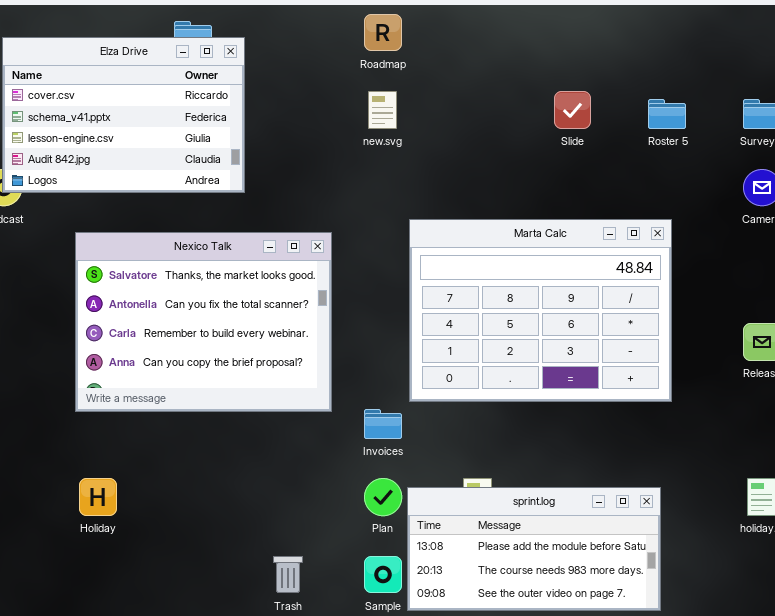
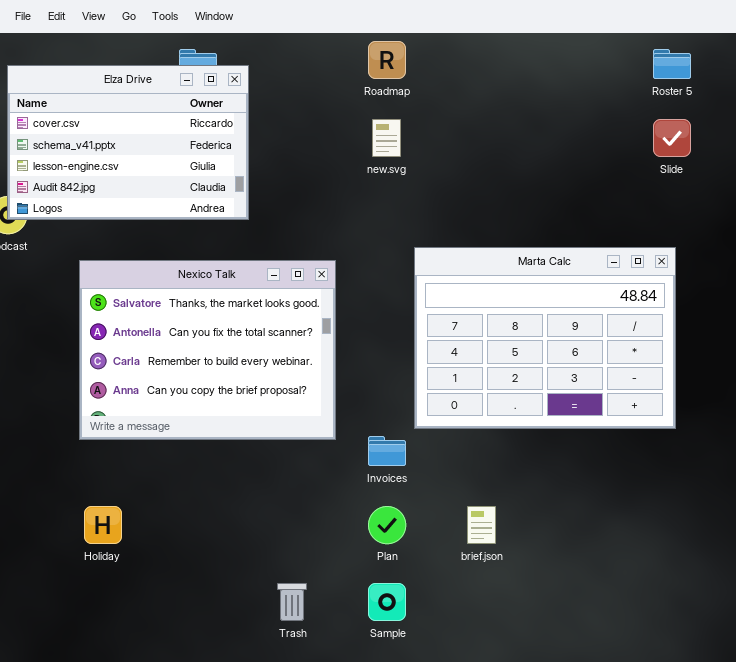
Slide: [554,91,591,129] -> [653,119,691,157], moved
Roster 5: [648,99,686,129] -> [653,49,691,79], moved
sprint.log: [407,487,661,611] -> none, closed

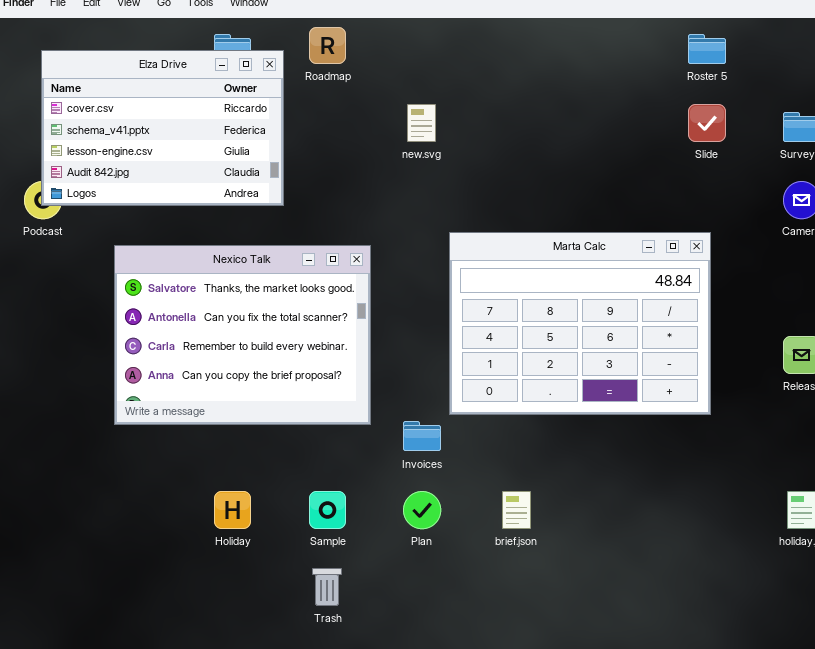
Roadmap: [368,41,406,79] -> [309,27,346,64], moved
Holiday: [84,506,122,544] -> [214,491,251,529], moved
Sample: [368,583,406,621] -> [309,491,346,529], moved

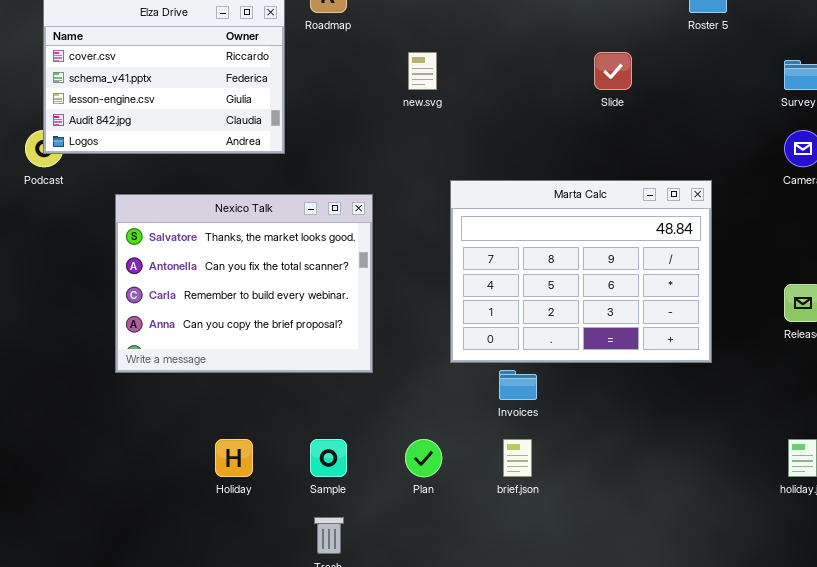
Slide: [688,104,726,142] -> [594,52,632,90], moved
Invoices: [403,421,441,451] -> [499,370,537,400], moved

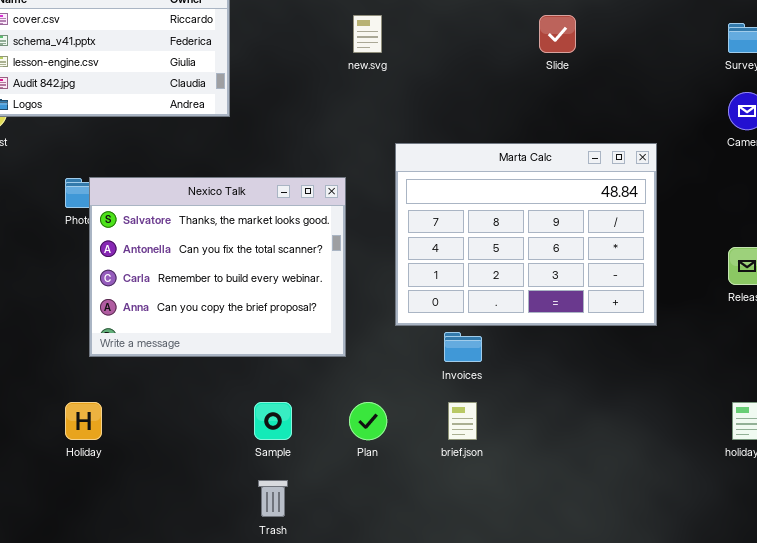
Nexico Talk: [115,194,373,373] -> [89,177,346,357], moved
Holiday: [215,439,253,477] -> [65,402,102,440], moved

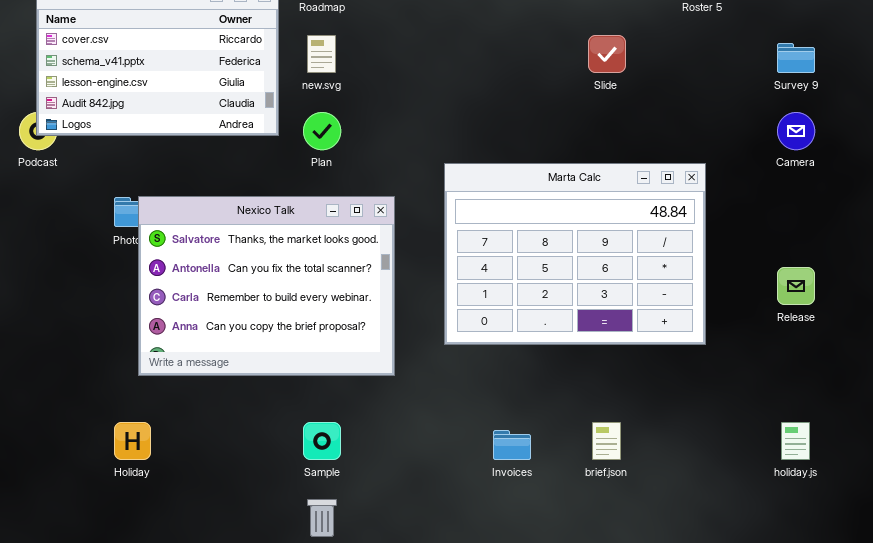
new.svg: [353,15,382,53] -> [307,35,336,73], moved
Invoices: [444,332,482,362] -> [493,430,531,460], moved
Plan: [349,402,387,440] -> [303,112,341,150], moved
brief.json: [448,402,477,440] -> [592,422,621,460], moved

